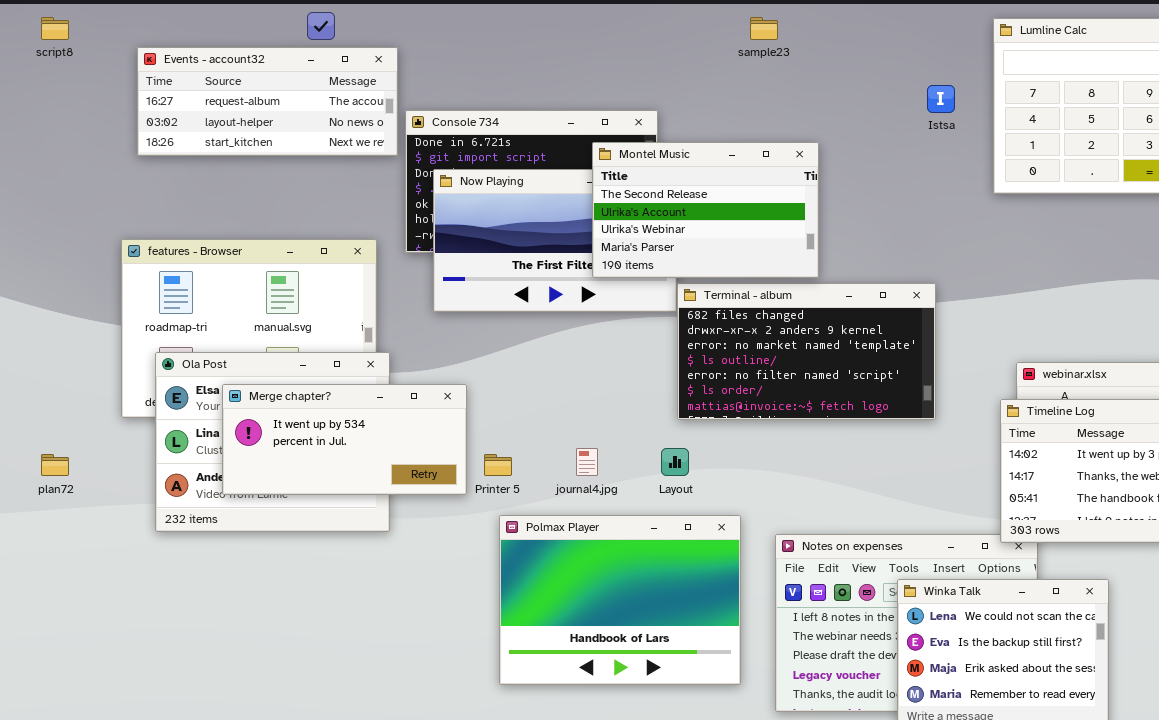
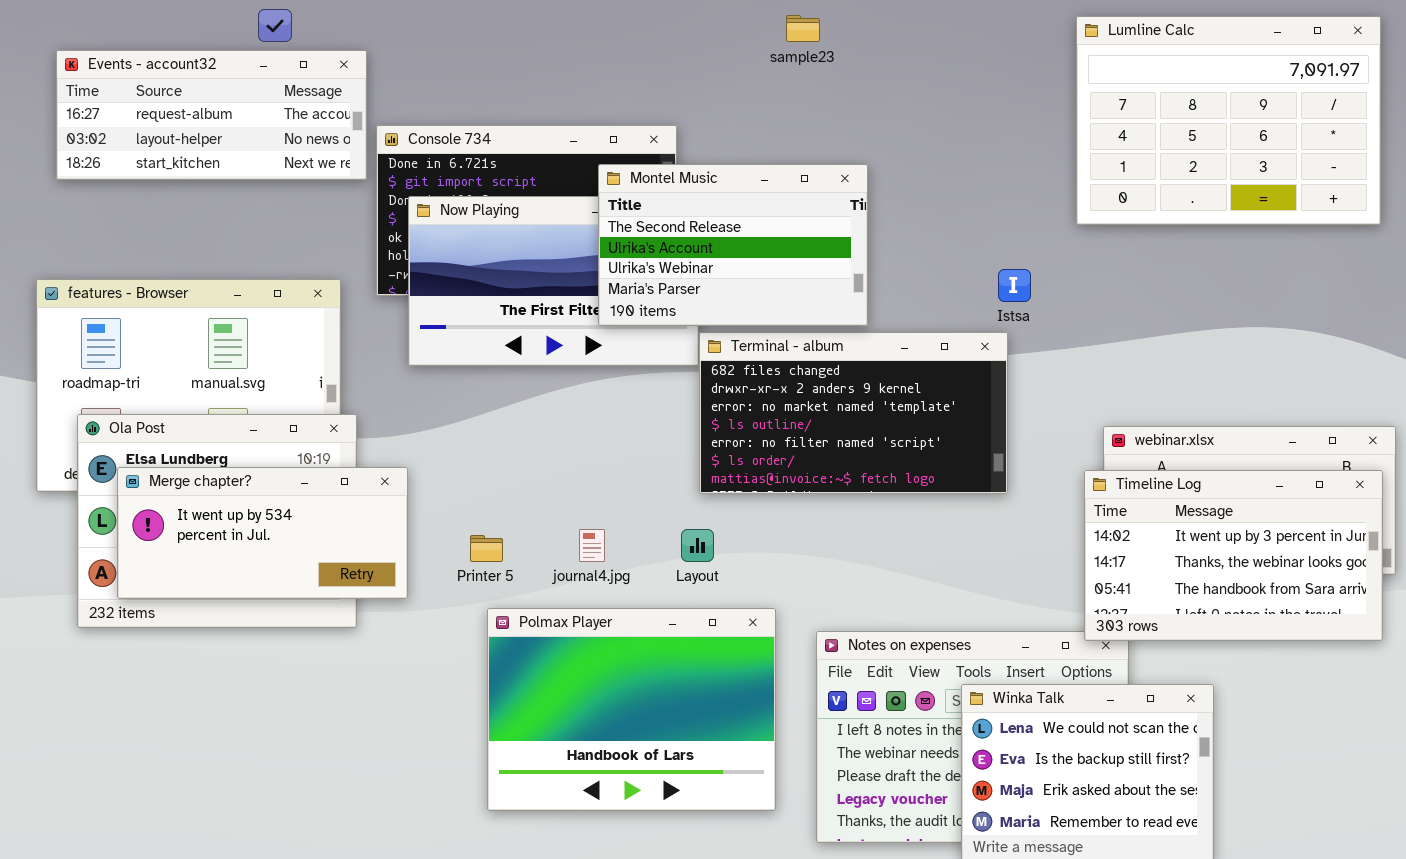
Istsa: [927,85,955,113] -> [998,269,1031,302], moved
Merge chapter?: [222,384,467,495] -> [117,467,408,599], moved

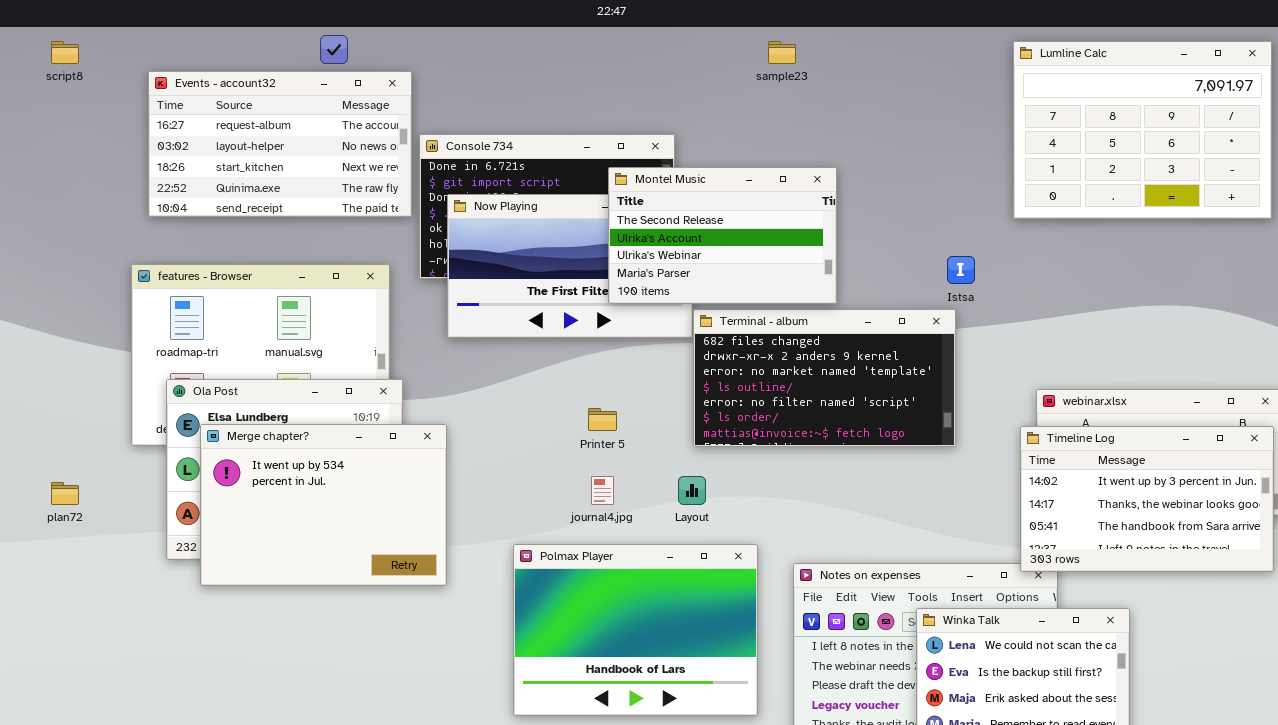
Events - account32: [56,50,367,180] -> [148,71,412,217], resized
Merge chapter?: [117,467,408,599] -> [200,424,447,586], resized
Printer 5: [470,535,503,562] -> [588,408,617,431], moved

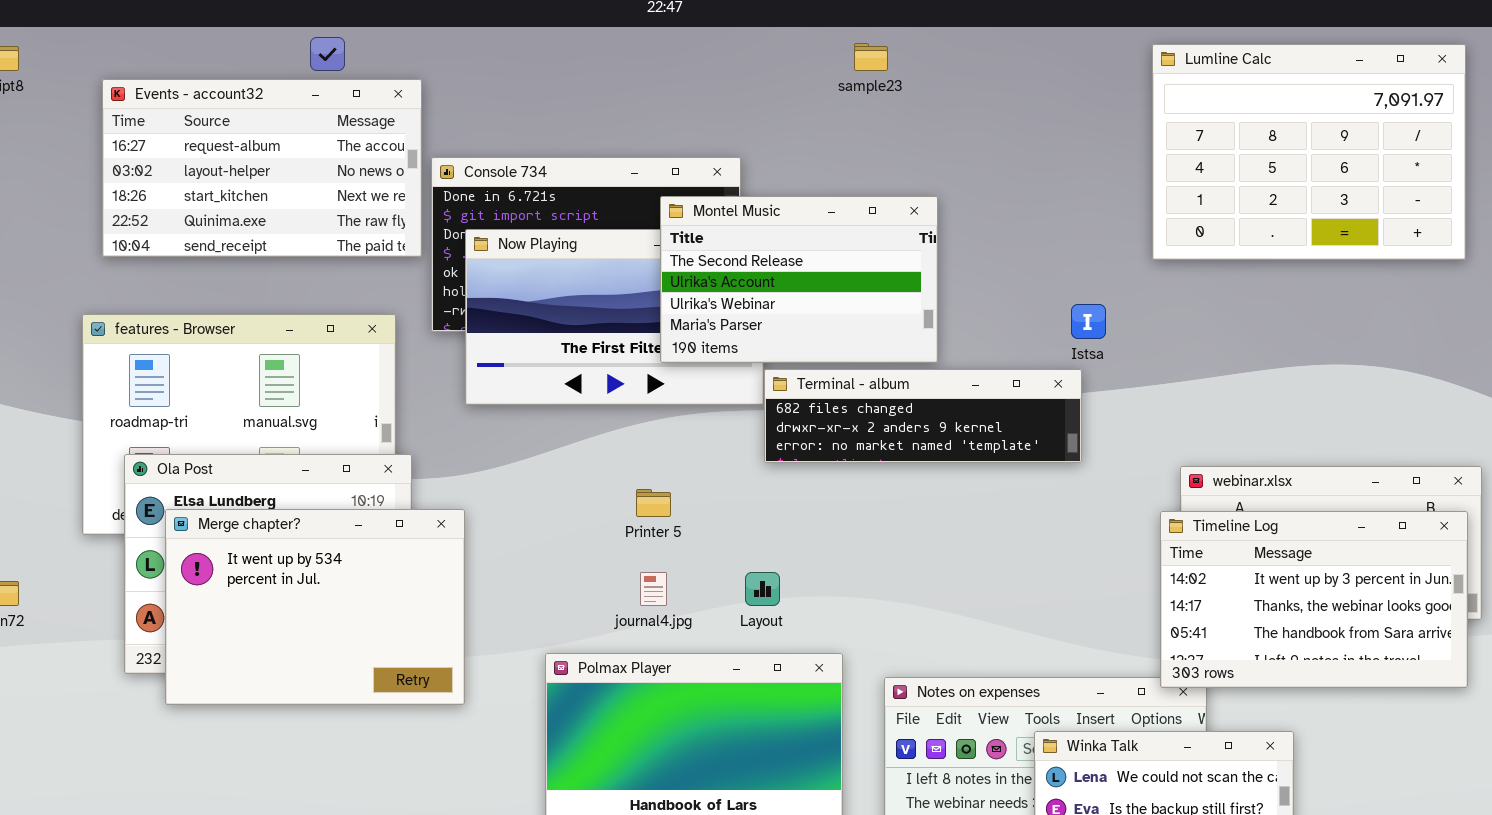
Terminal - album: [693,309,956,447] -> [764,369,1082,463], resized

